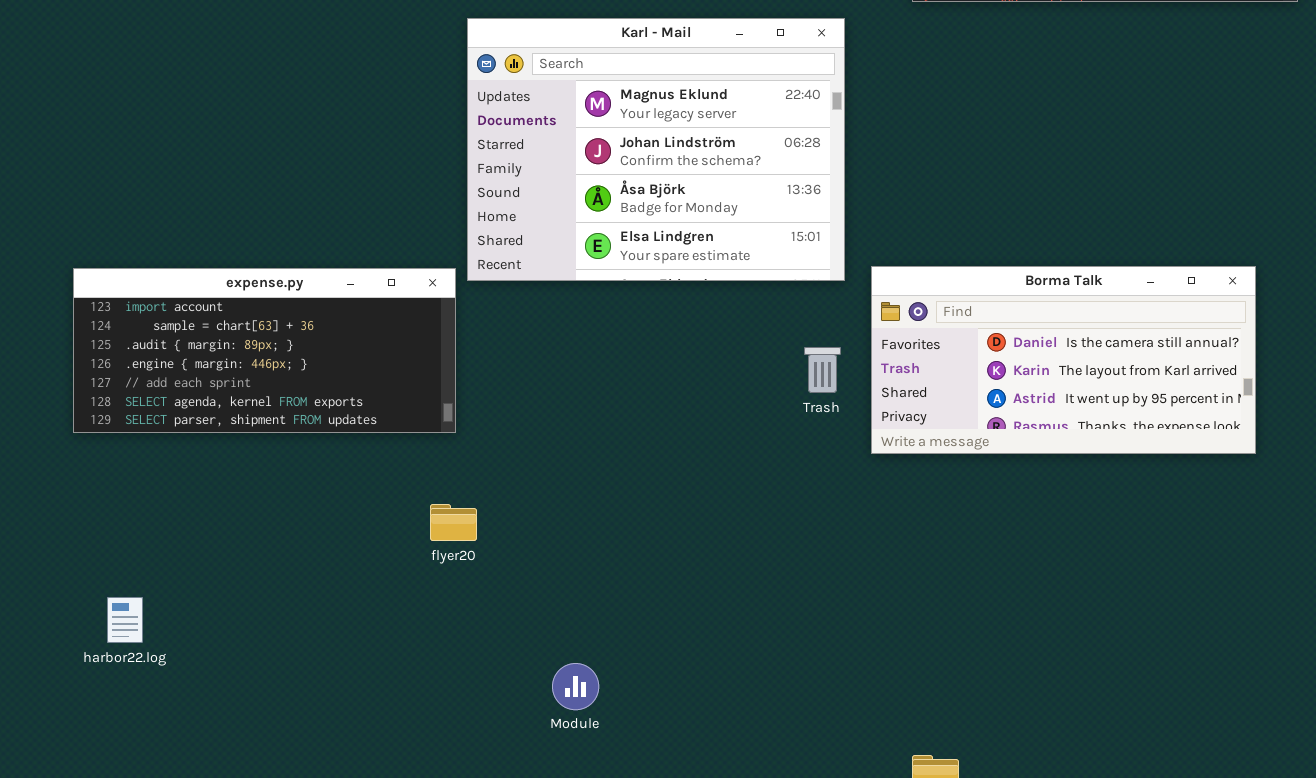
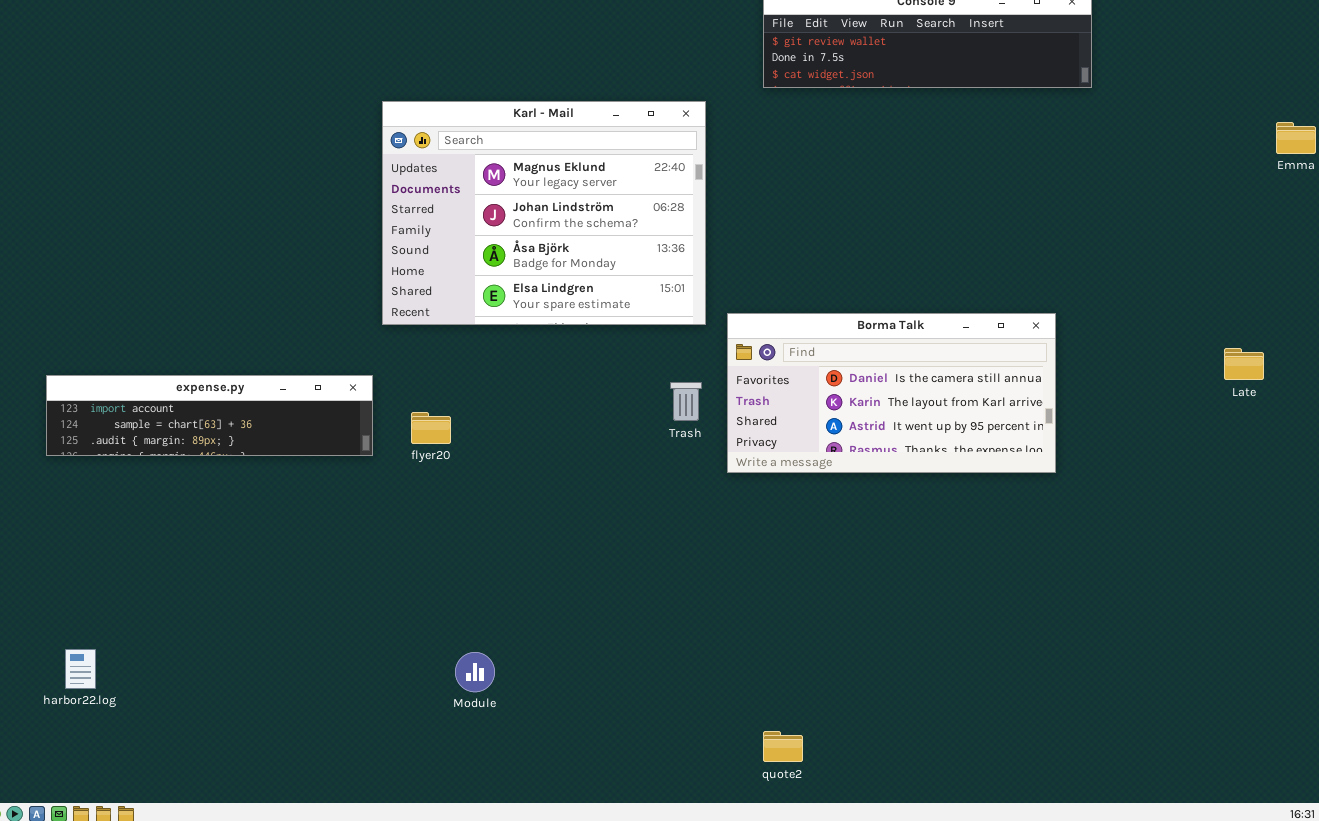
expense.py: [73,268,456,433] -> [46,375,373,456], resized
flyer20: [430,504,477,541] -> [411,412,451,444], moved
harbor22.log: [107,597,143,643] -> [65,649,96,689], moved

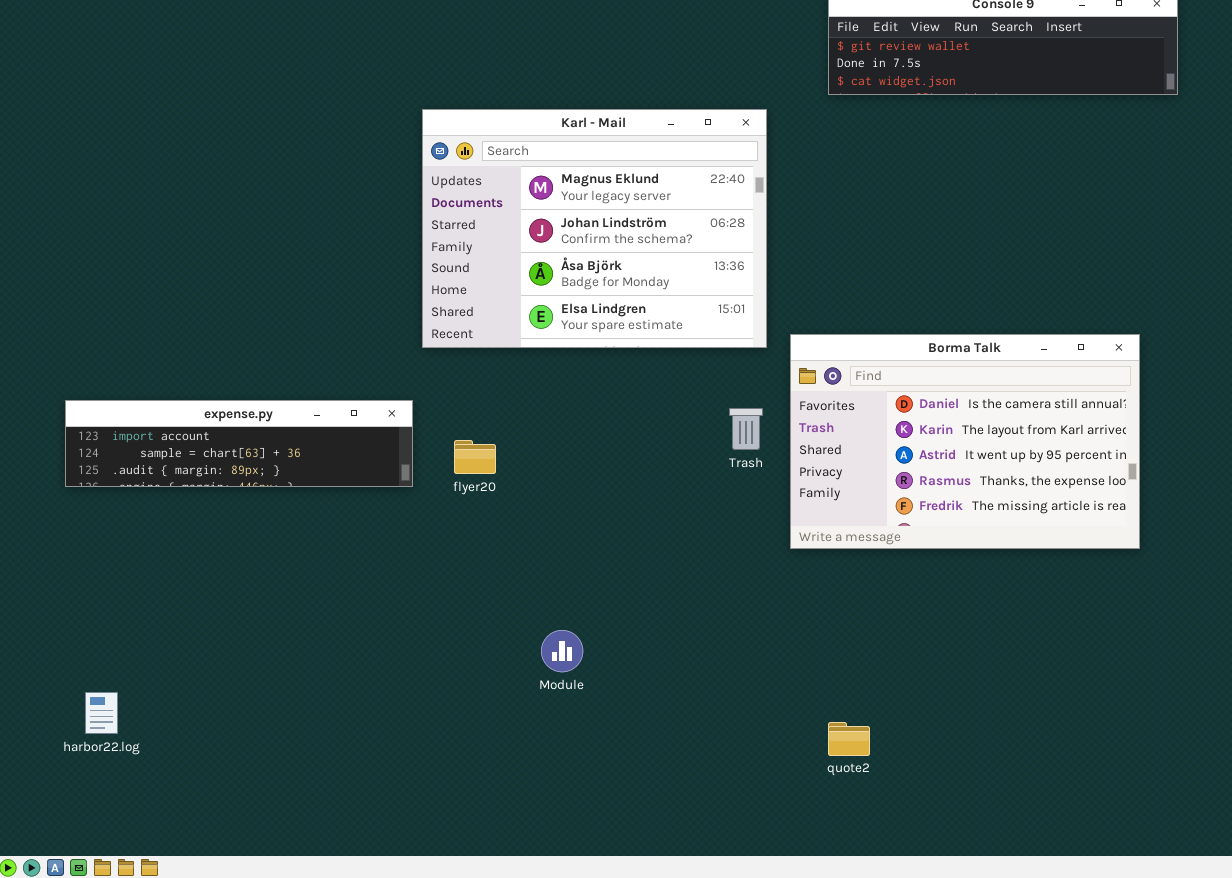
Borma Talk: [727,313,1056,473] -> [790,334,1140,549], resized
Module: [455,652,495,692] -> [541,630,583,672], moved
quote2: [763,731,803,762] -> [828,722,870,756], moved

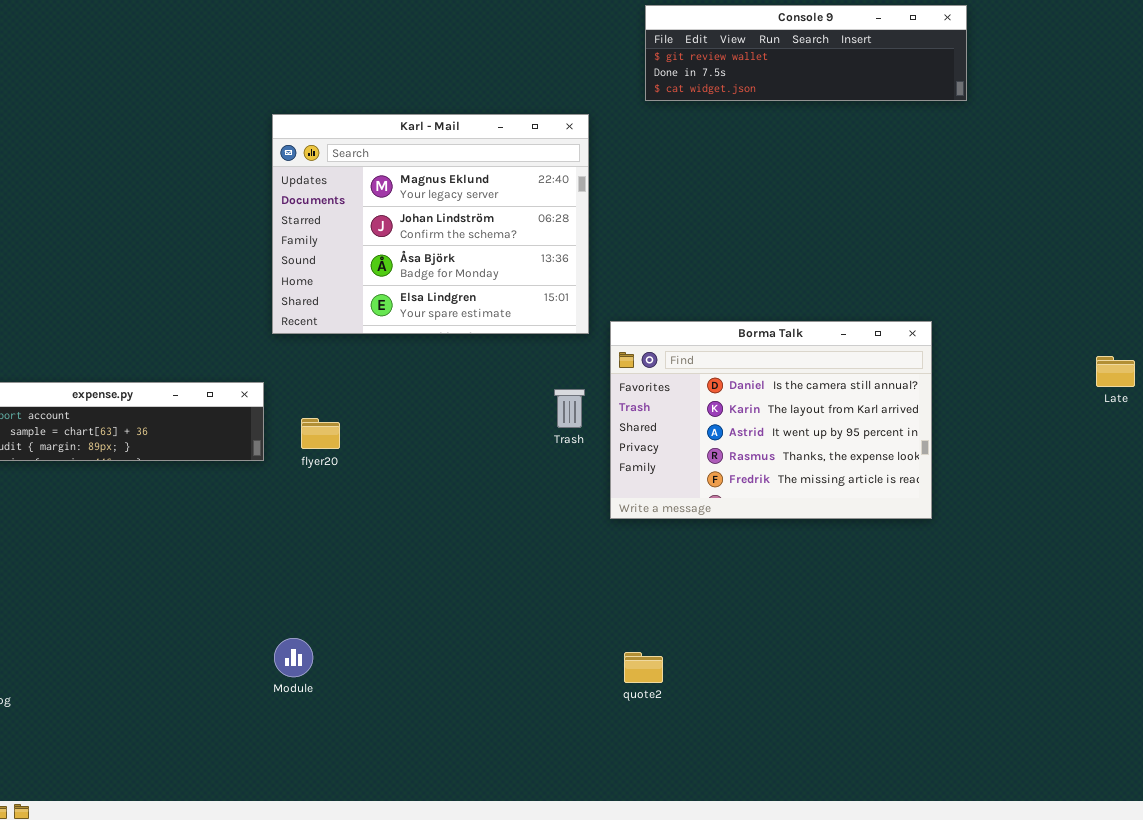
Module: [541,630,583,672] -> [274,638,313,677], moved
quote2: [828,722,870,756] -> [624,652,663,683], moved

